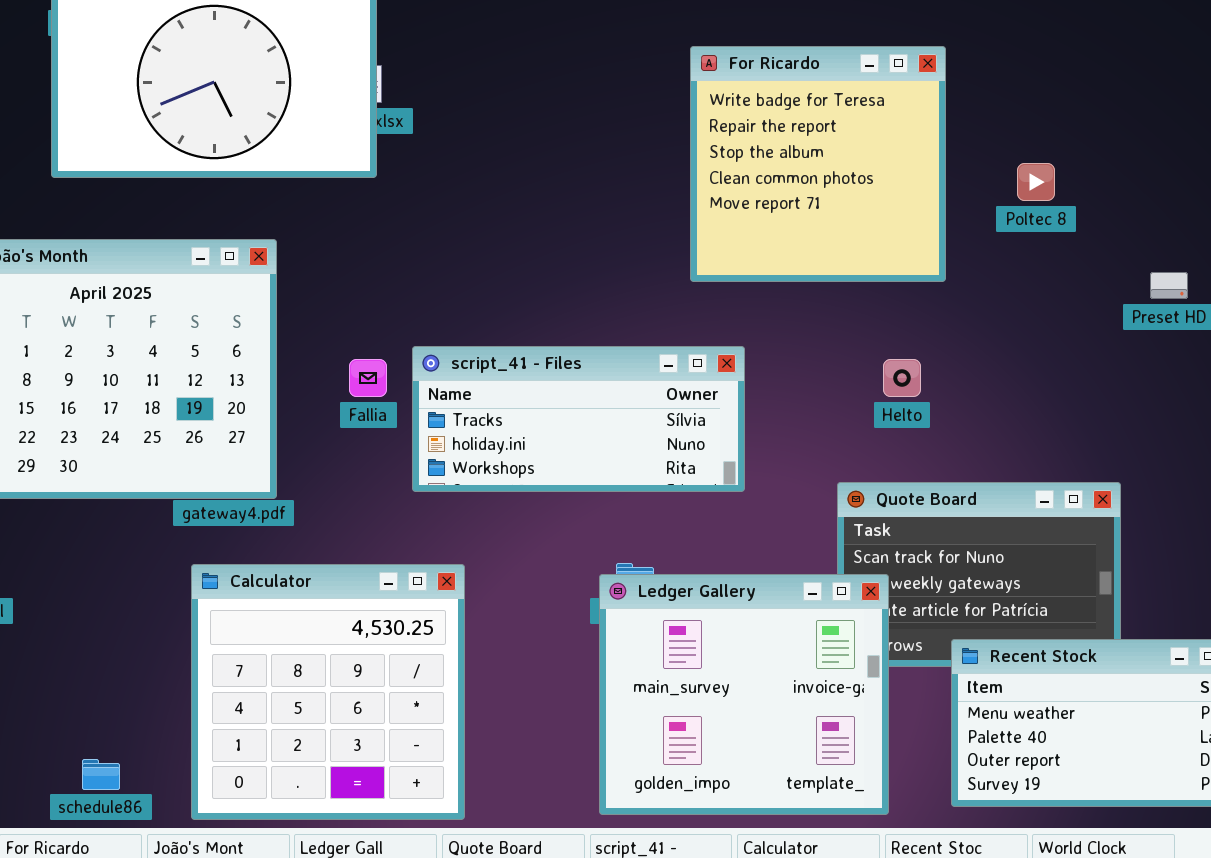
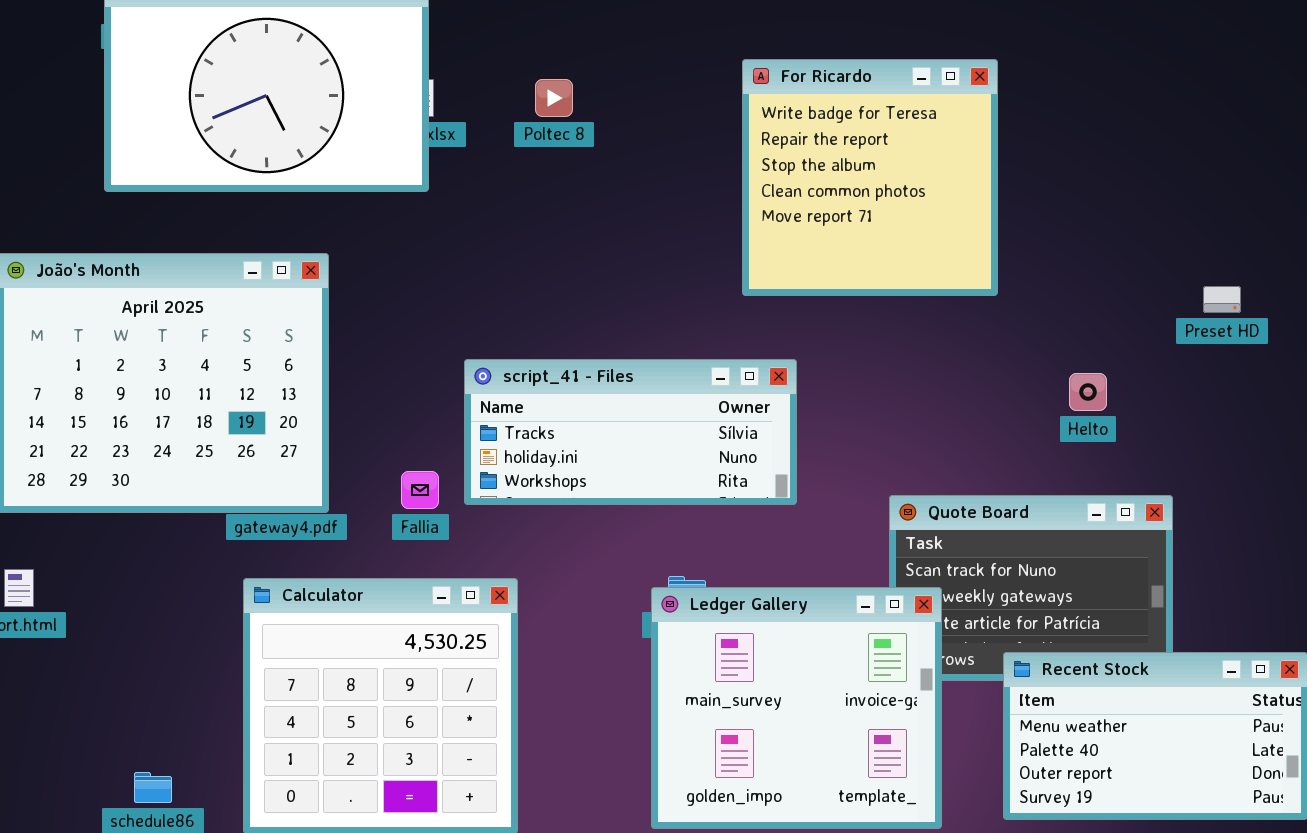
Poltec 8: [1017,163,1055,201] -> [535,79,573,117], moved
Fallia: [349,359,387,397] -> [401,471,439,509], moved
Helto: [883,359,921,397] -> [1069,373,1107,411], moved

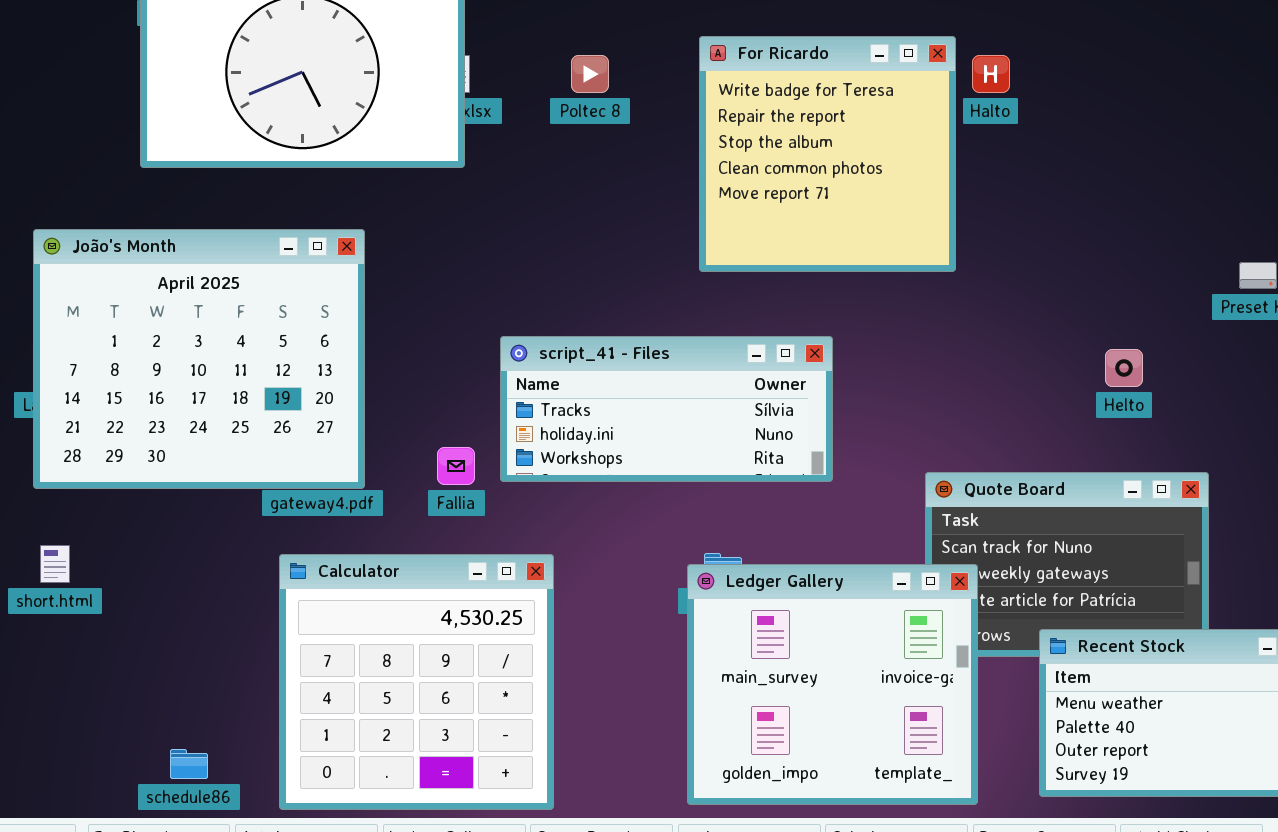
For Ricardo: [742,59,998,296] -> [699,36,956,272], moved

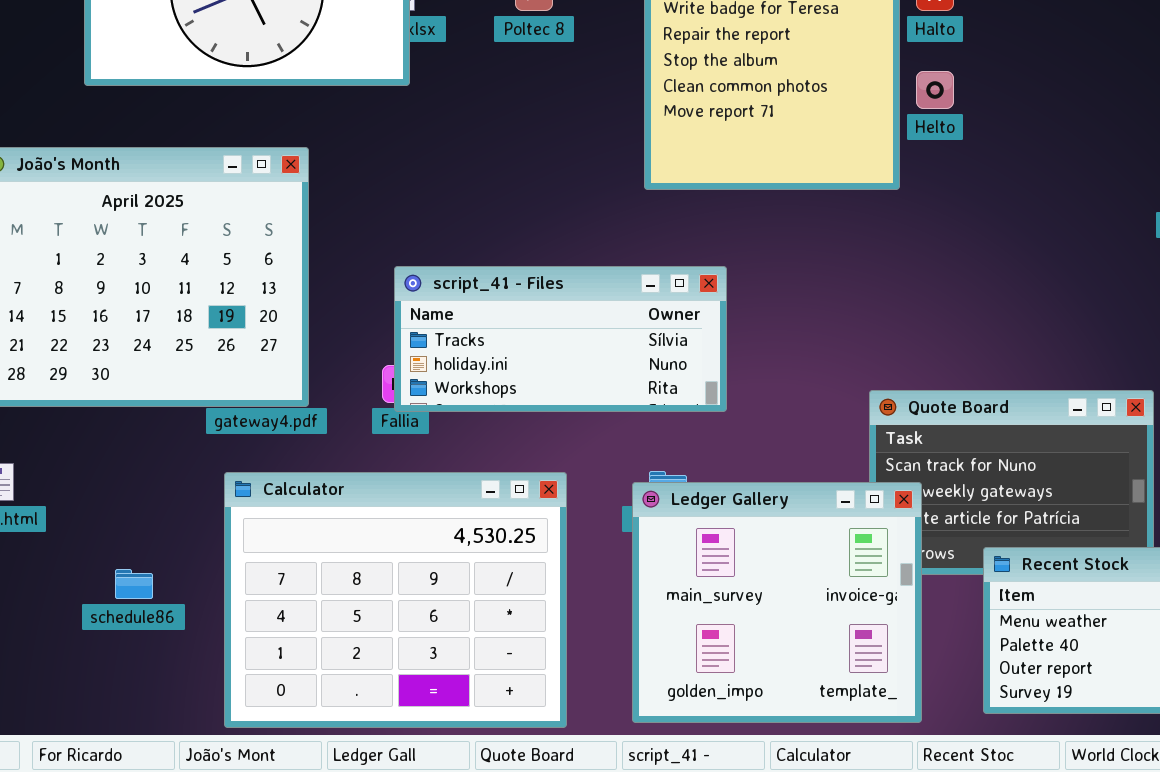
script_41 - Files: [500,336,833,482] -> [394,266,727,412], moved
Helto: [1105,349,1143,387] -> [916,71,954,109], moved
Calculator: [279,554,554,810] -> [224,472,567,728], resized
schedule86: [170,749,208,779] -> [115,569,153,599], moved

